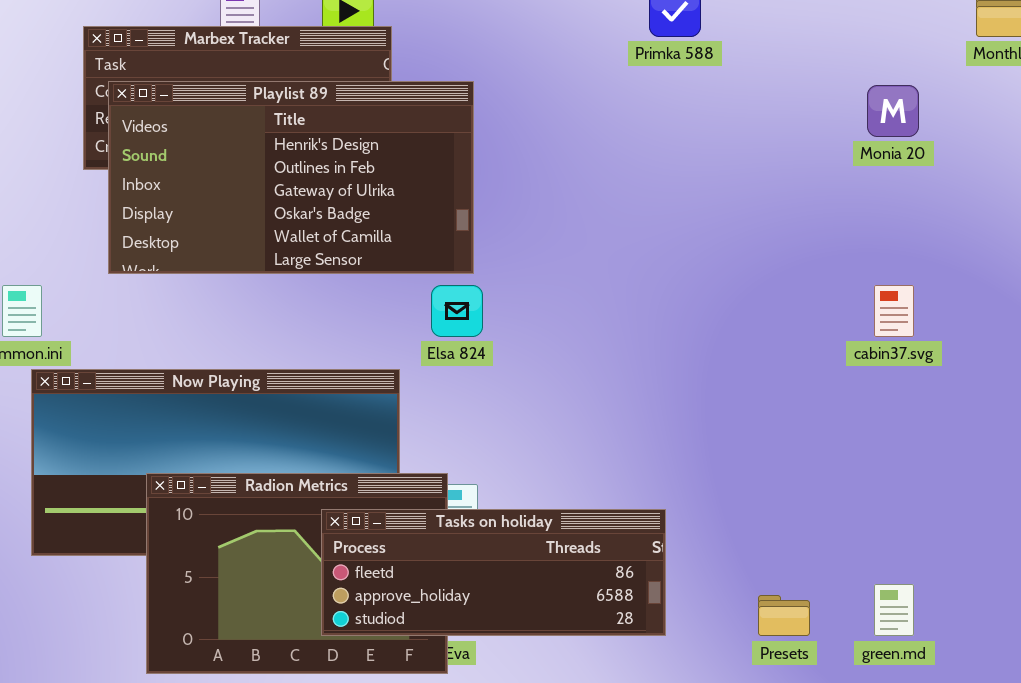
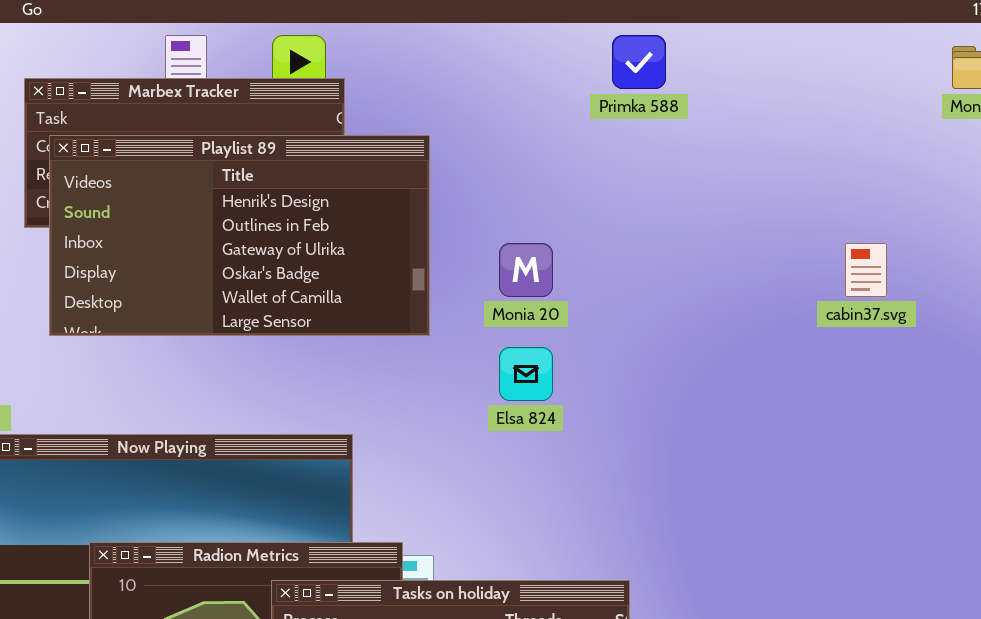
Monia 20: [867,85,919,137] -> [499,243,553,297], moved
Elsa 824: [431,285,483,337] -> [499,347,553,401], moved
cabin37.svg: [874,285,914,337] -> [845,243,887,297], moved

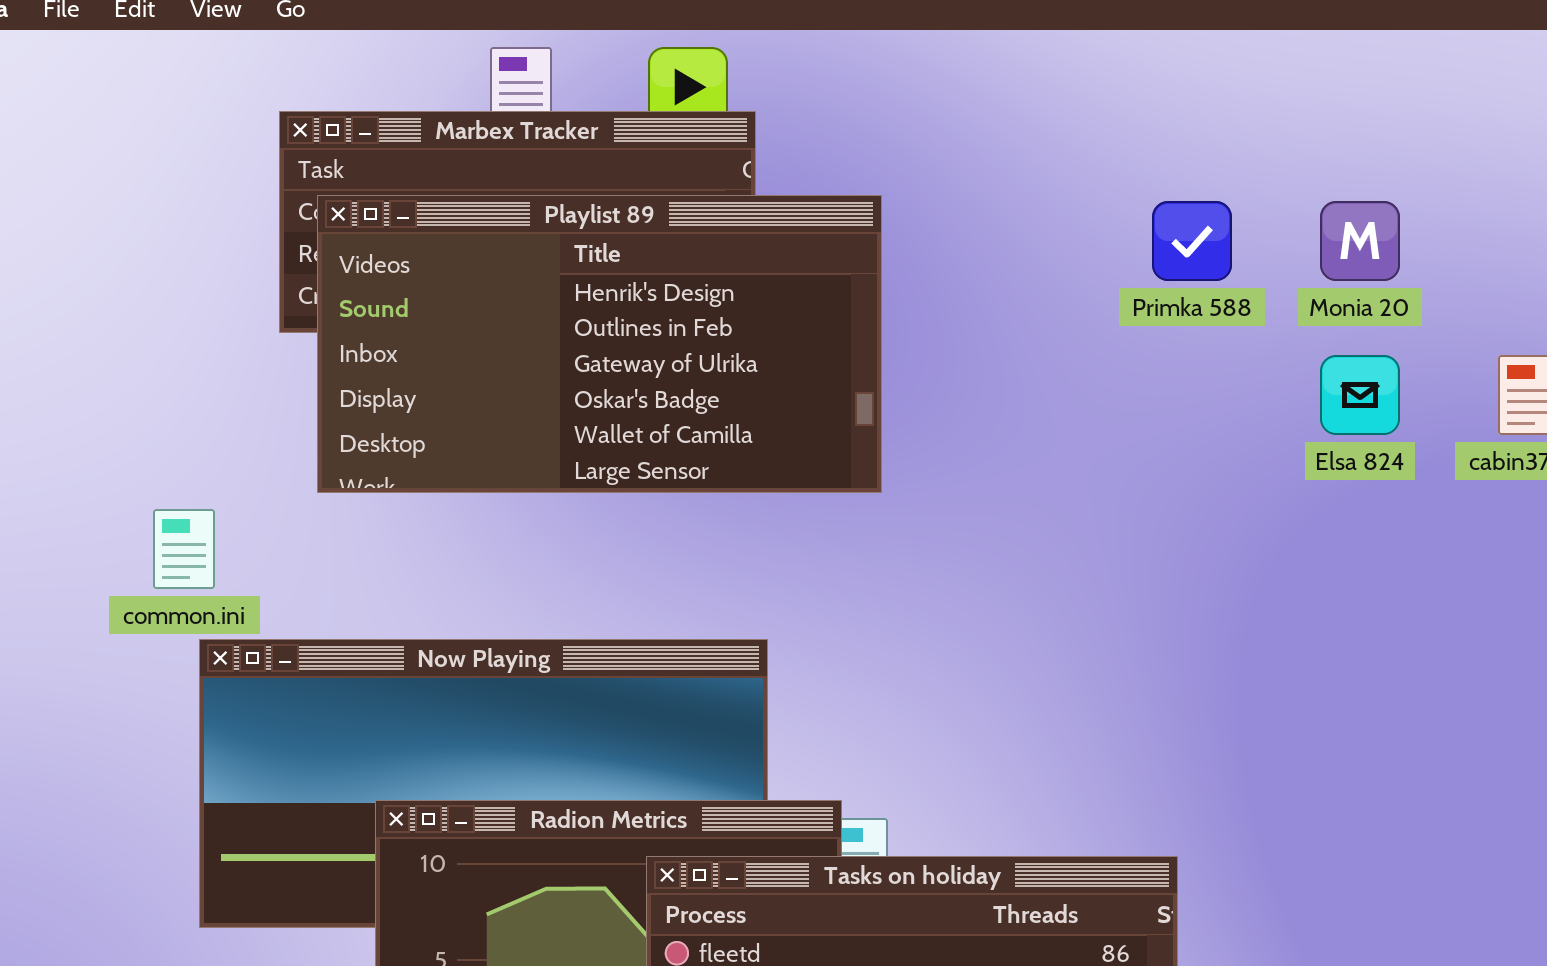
Primka 588: [612,35,666,89] -> [1152,201,1232,281], moved
Monia 20: [499,243,553,297] -> [1320,201,1400,281], moved
Elsa 824: [499,347,553,401] -> [1320,355,1400,435], moved

